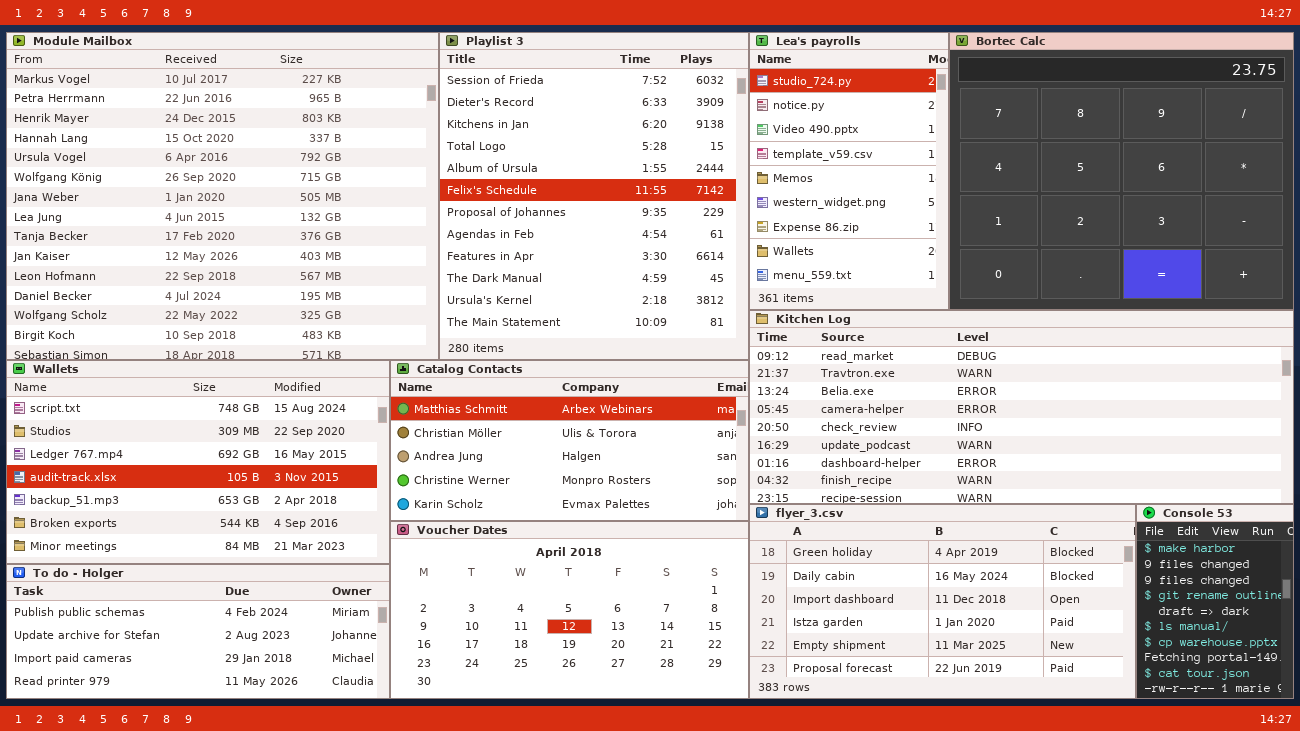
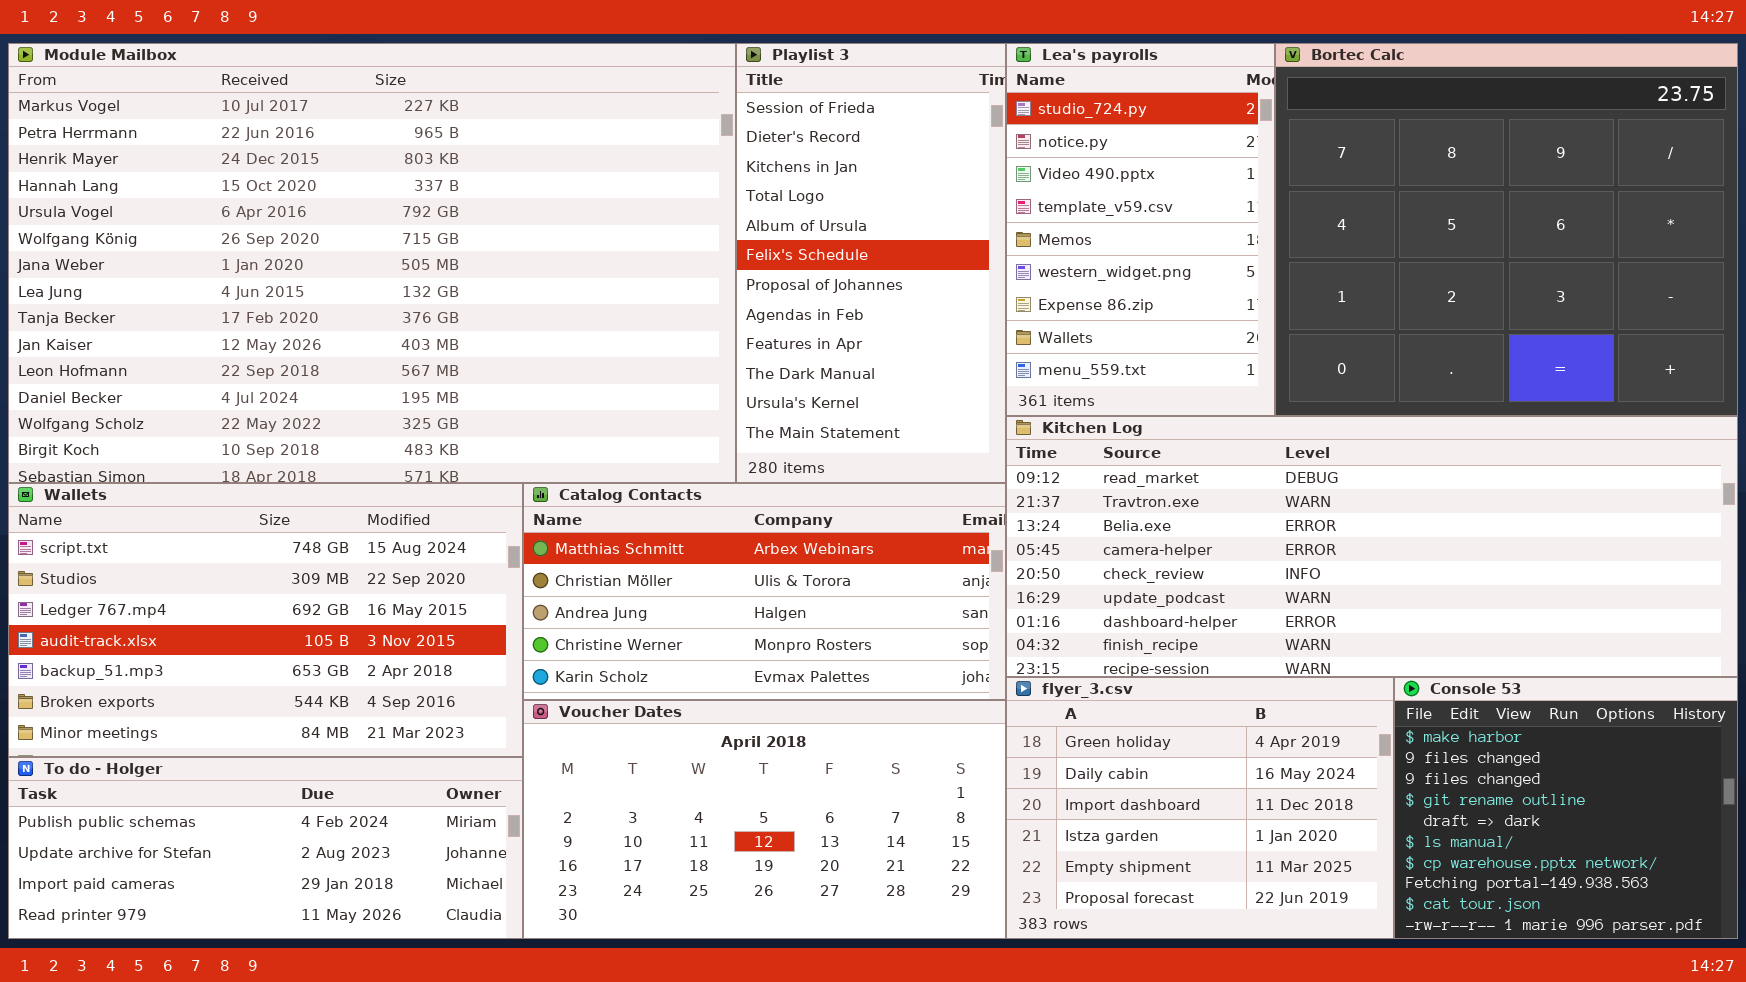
Module Mailbox: [6,32,439,360] -> [8,43,736,483], resized
Playlist 3: [439,32,749,360] -> [736,43,1006,483], resized
flyer_3.csv: [749,504,1136,699] -> [1006,677,1394,939], resized
Console 53: [1136,504,1294,699] -> [1394,677,1738,939], resized

